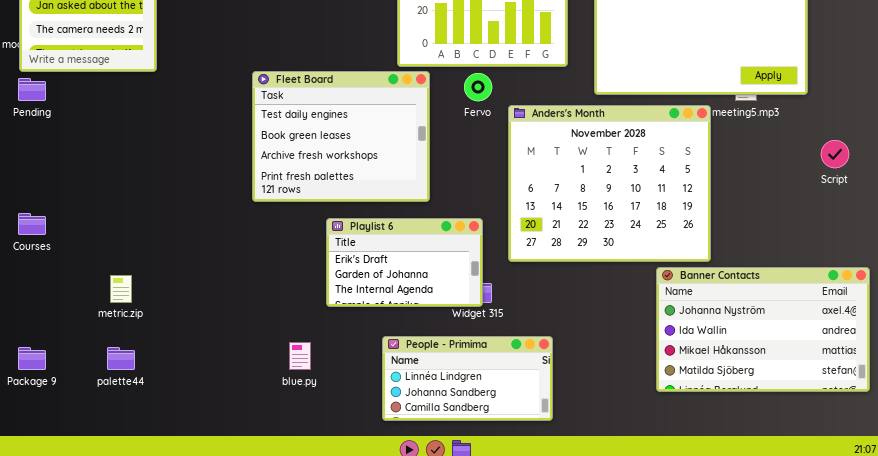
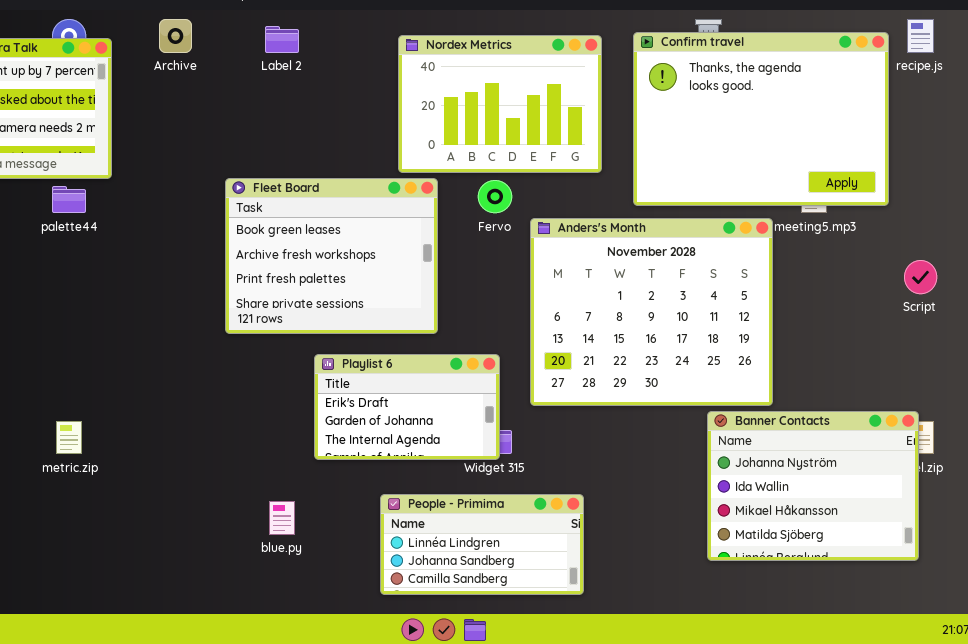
Fleet Board: [252,71,430,202] -> [225,178,438,334], scrolled down 1 row
Banner Contacts: [656,267,870,392] -> [707,411,919,561], resized
palette44: [107,347,135,370] -> [52,186,86,213], moved

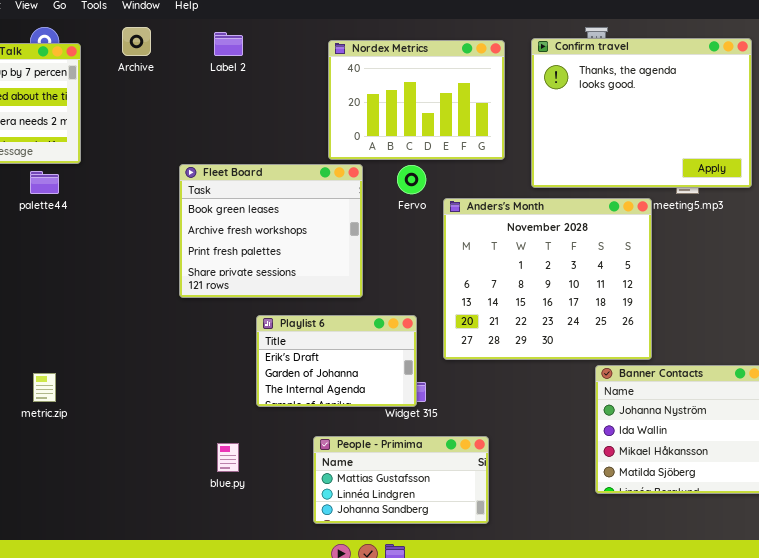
People - Primima: [380,494,584,595] -> [313,436,489,524], scrolled up 1 row

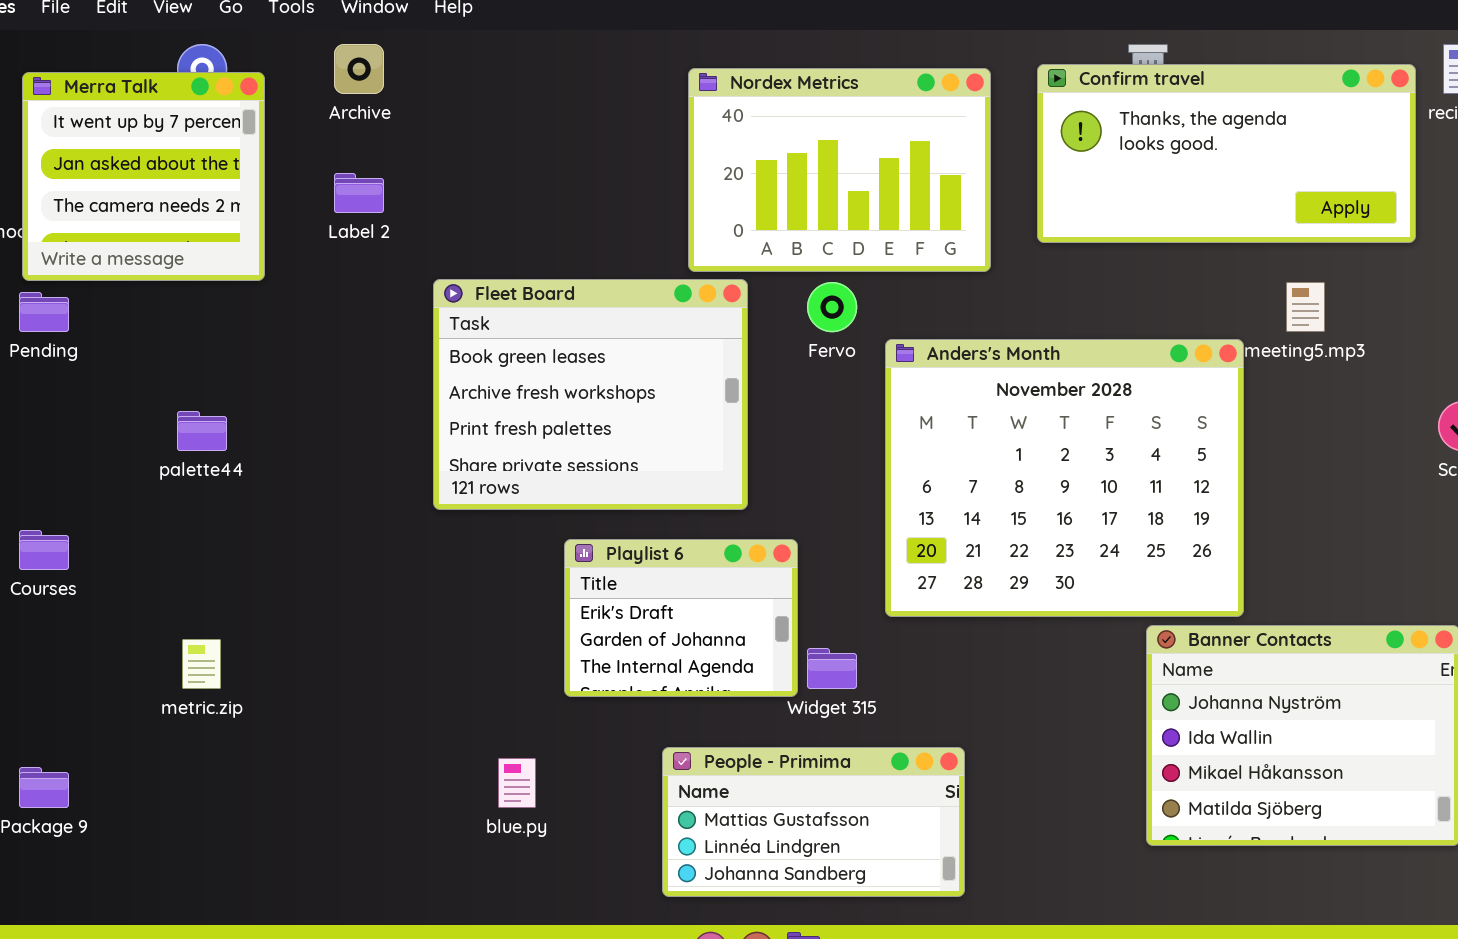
Label 2: [214,32,243,56] -> [334,173,384,213], moved
Confirm travel: [531,38,752,188] -> [1037,64,1416,243], resized
palette44: [30,171,59,194] -> [177,411,227,451], moved
Playlist 6: [256,315,417,407] -> [564,539,798,697], resized

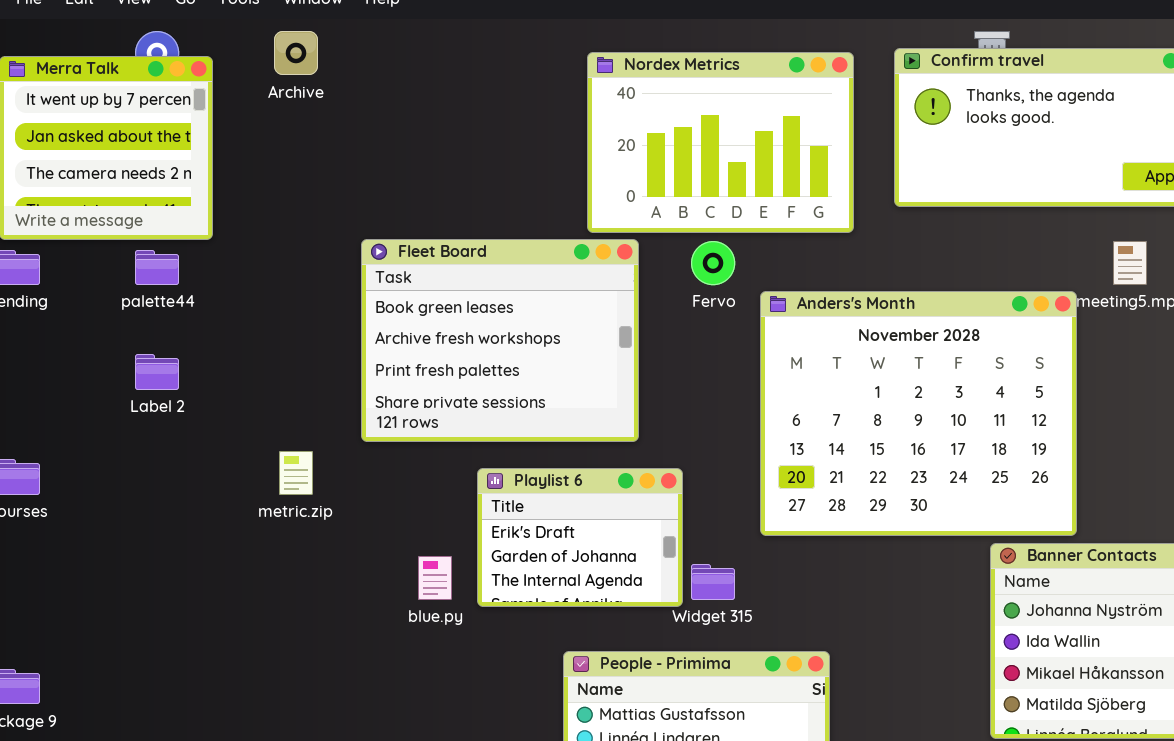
Label 2: [334,173,384,213] -> [135,354,179,390], moved
palette44: [177,411,227,451] -> [135,250,179,285], moved
metric.zip: [182,639,221,689] -> [279,451,313,495], moved
blue.py: [498,758,536,808] -> [418,556,452,600], moved

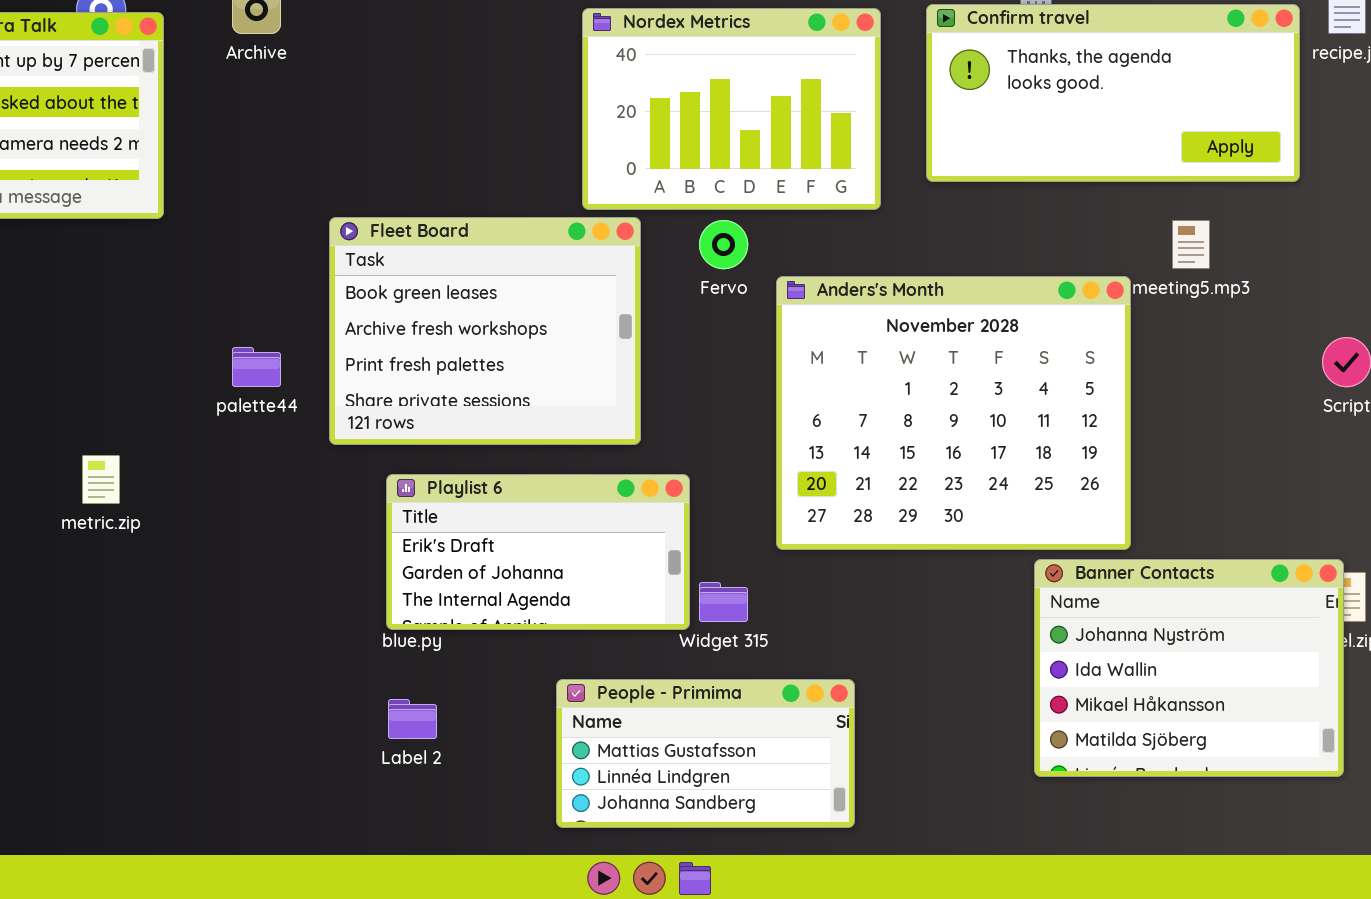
palette44: [135,250,179,285] -> [232,347,281,387], moved
Label 2: [135,354,179,390] -> [388,699,437,739], moved
metric.zip: [279,451,313,495] -> [82,455,120,504], moved
Playlist 6: [477,468,683,607] -> [386,474,690,630], resized

